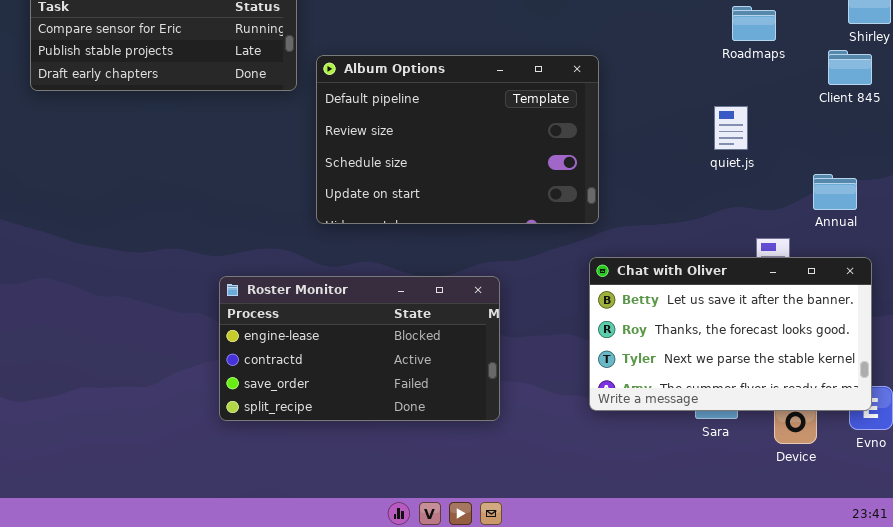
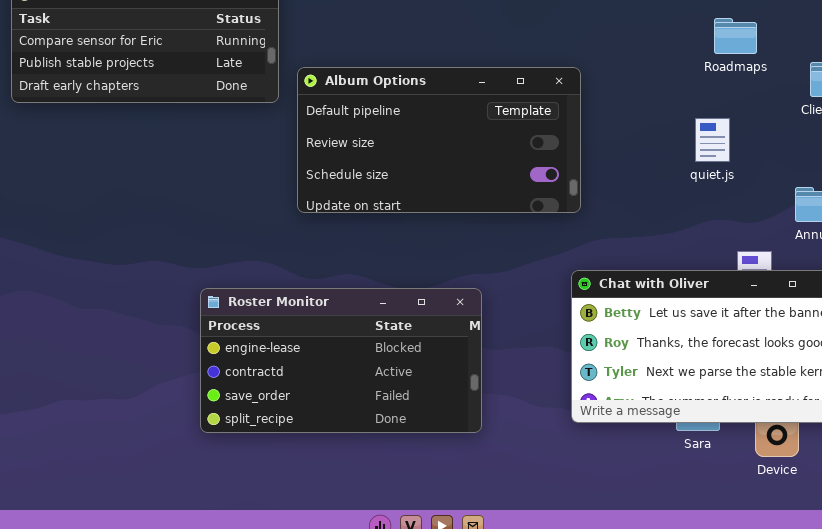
Album Options: [316,55,599,224] -> [297,67,581,213], resized

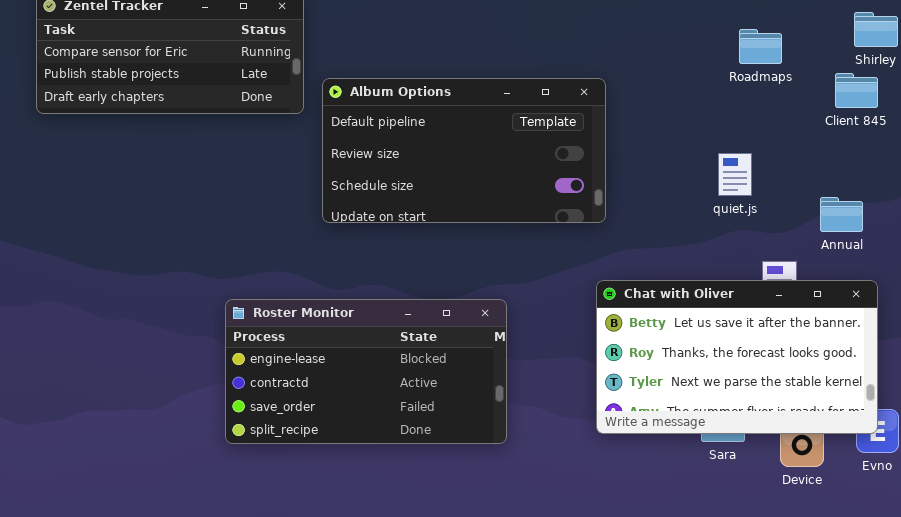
quiet.js: [695,118,730,162] -> [718,153,752,196], moved

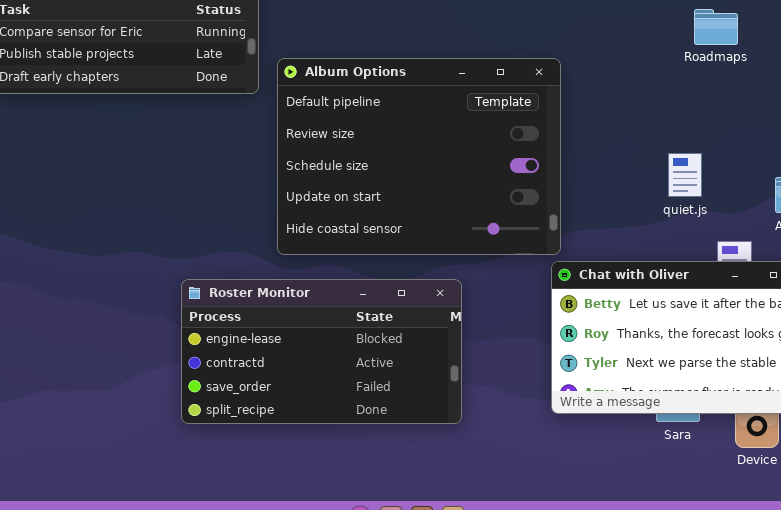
Album Options: [322,78,606,223] -> [277,58,561,255], resized
quiet.js: [718,153,752,196] -> [668,153,702,197], moved

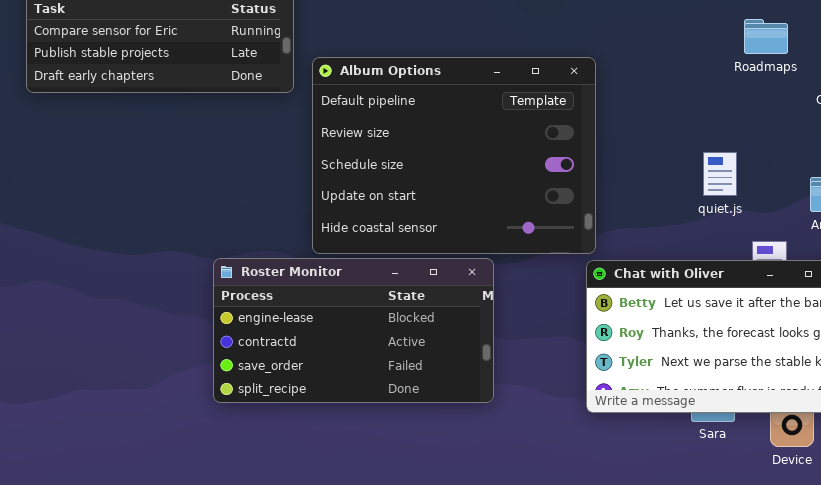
Roadmaps: [694,9,738,45] -> [744,19,788,54], moved
Roster Monitor: [181,279,462,424] -> [213,258,494,403], moved

